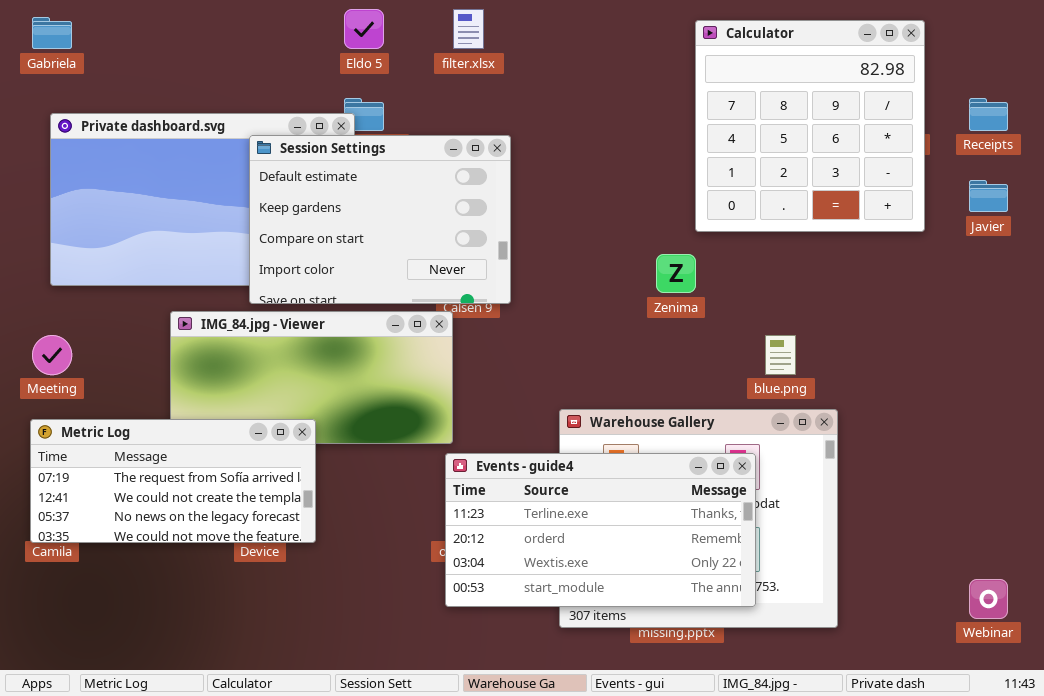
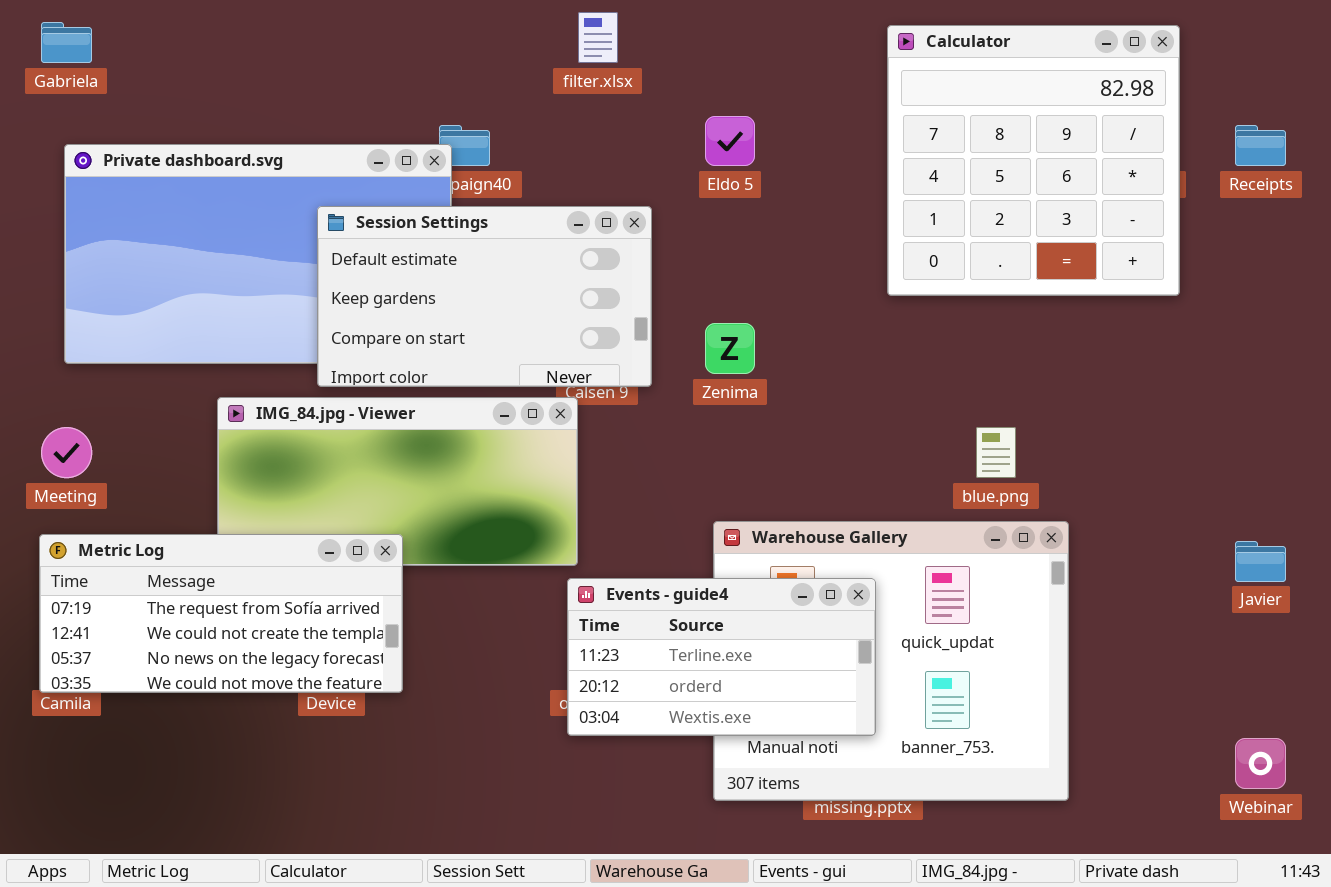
Eldo 5: [344,9,384,49] -> [705,116,755,166], moved
Session Settings: [249,135,511,304] -> [317,206,652,387], resized
Javier: [969,180,1008,212] -> [1235,541,1286,582], moved
Zenima: [656,254,696,293] -> [705,323,755,374], moved
Events - guide4: [445,453,756,607] -> [567,578,876,736], resized

